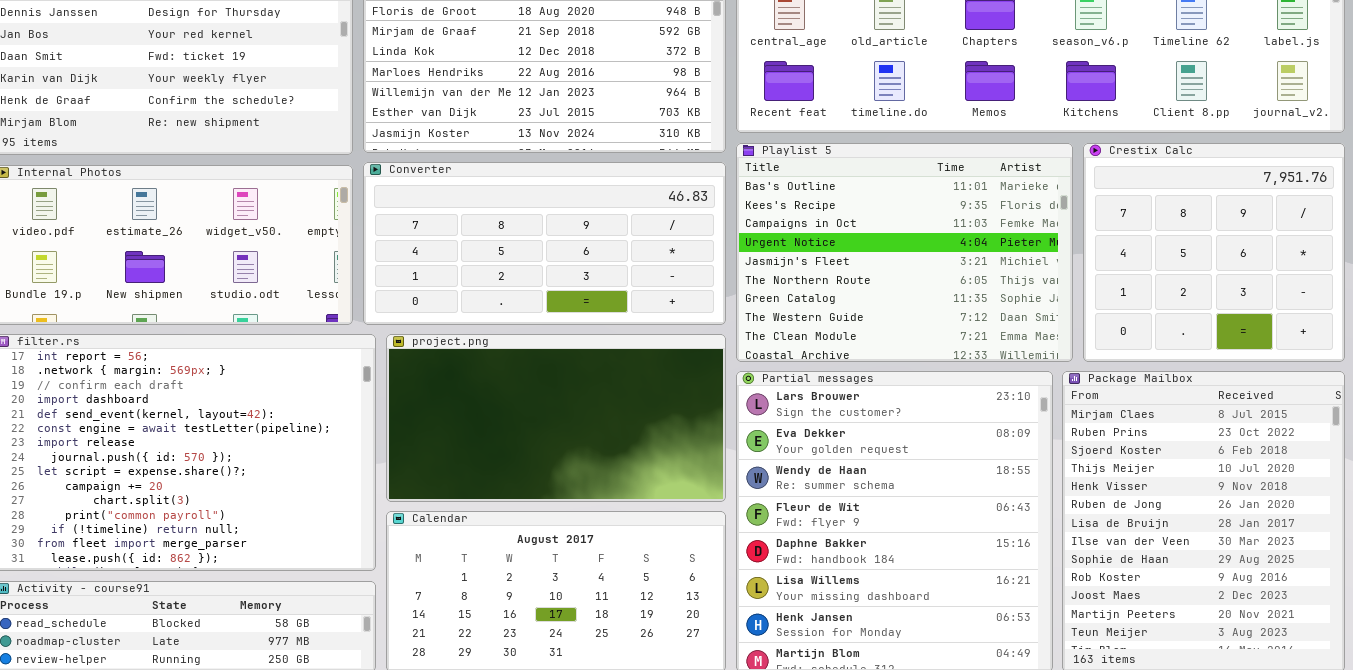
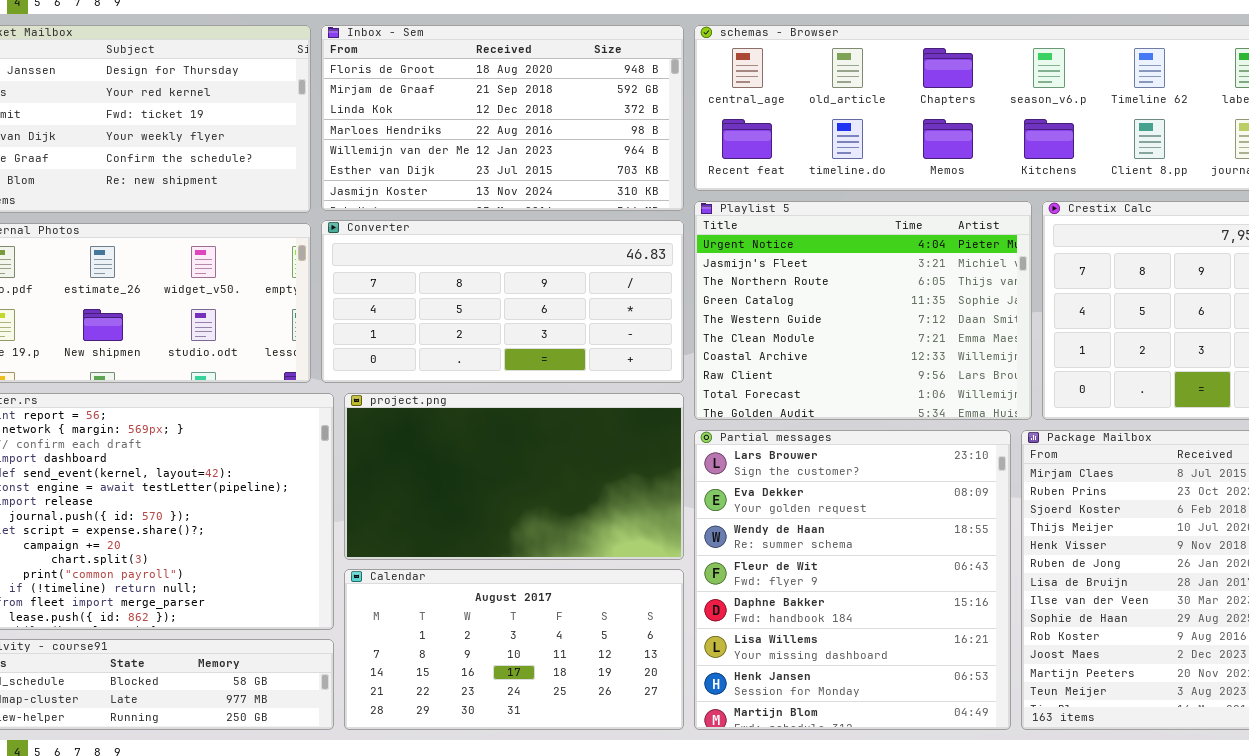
Playlist 5: [736,143,1073,362] -> [694,201,1032,420], scrolled down 3 rows

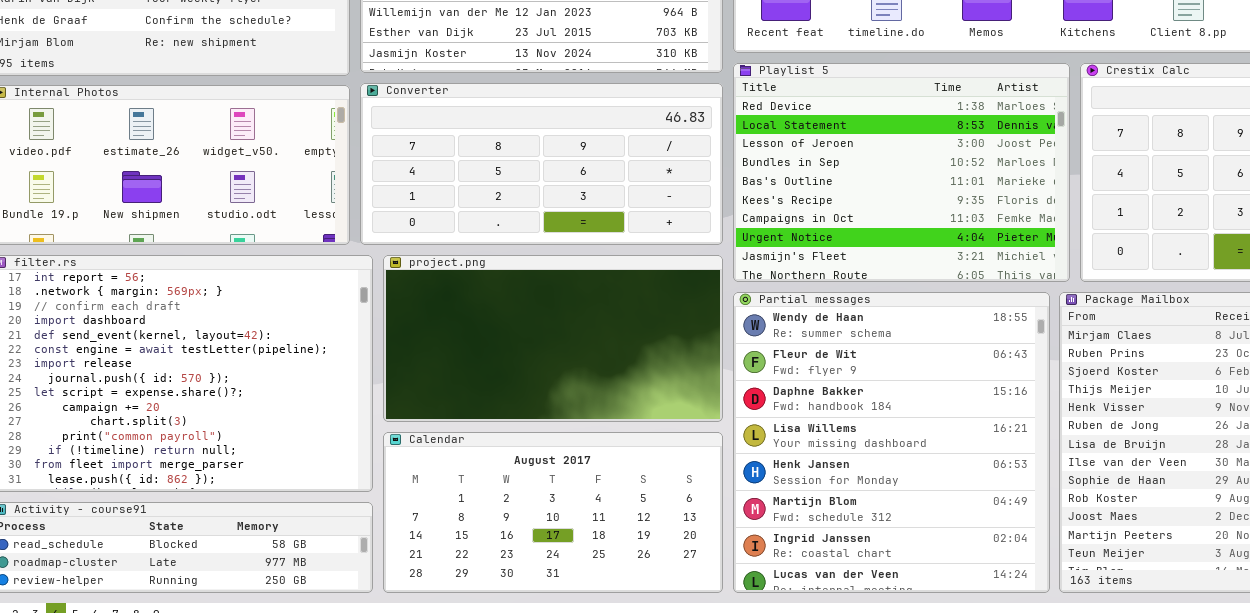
Playlist 5: [694,201,1032,420] -> [733,63,1070,282], scrolled up 7 rows
Partial messages: [694,430,1011,730] -> [733,292,1050,593], scrolled down 2 rows

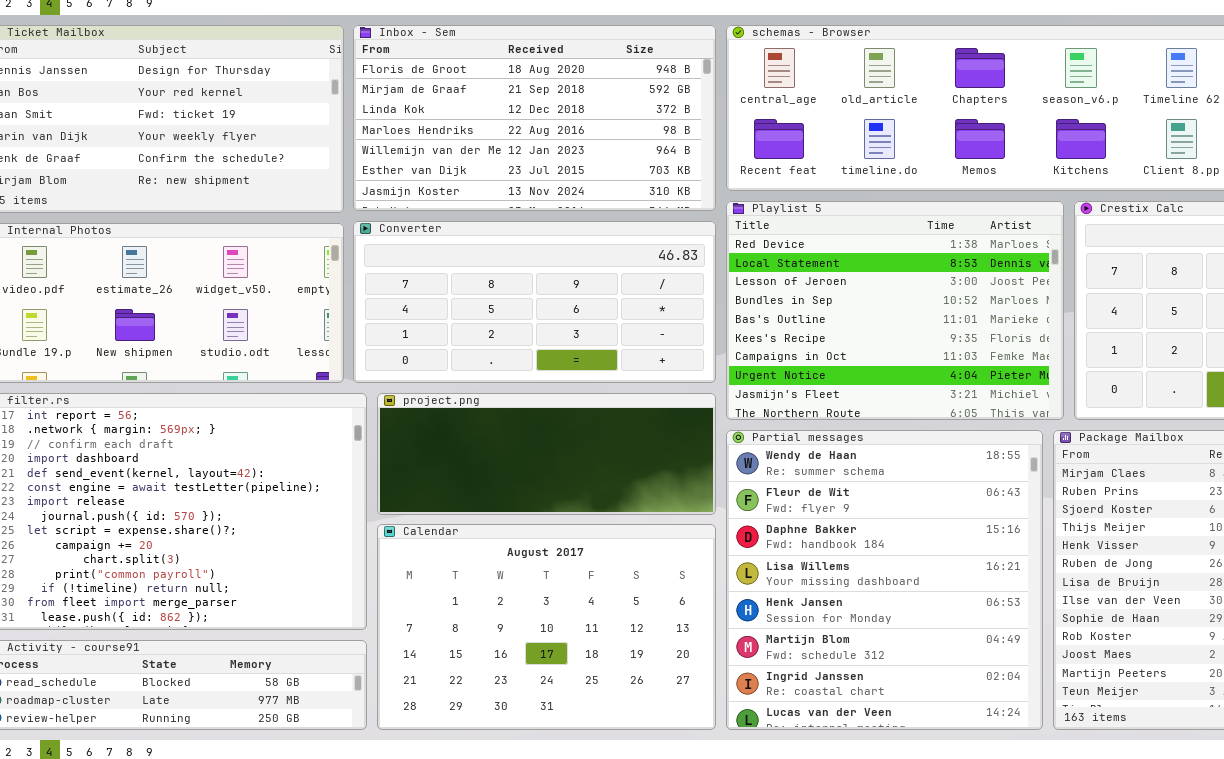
project.png: [383,255,723,422] -> [377,393,716,515], resized
Calendar: [383,432,723,593] -> [377,524,716,730], resized

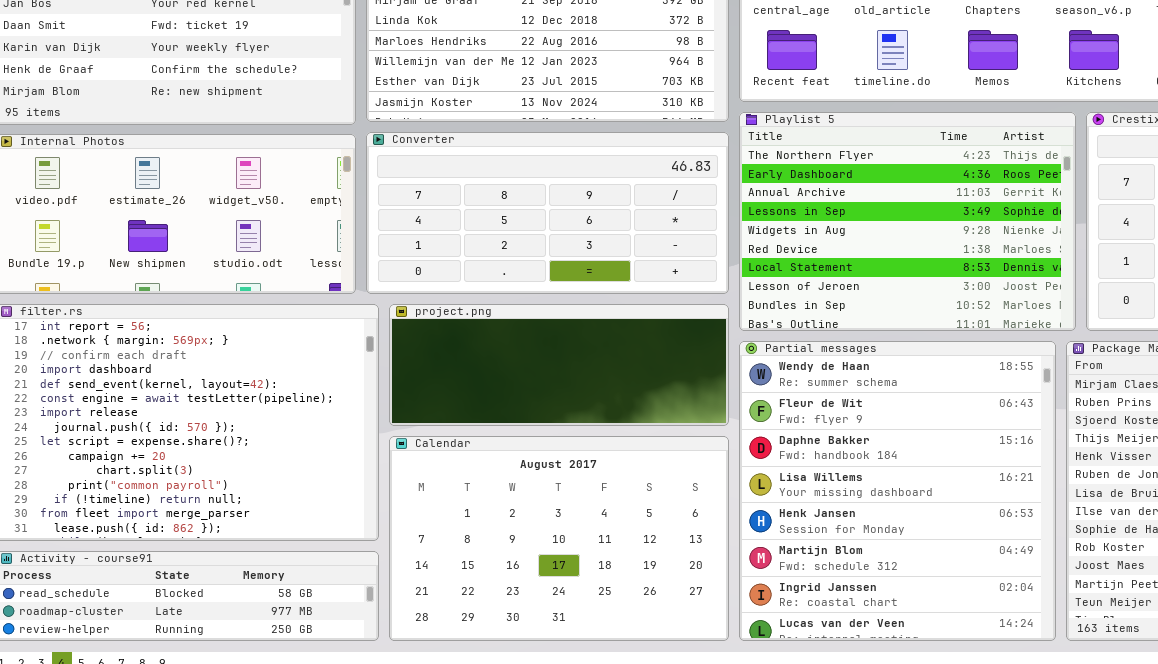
Playlist 5: [726,201,1064,420] -> [739,112,1076,331], scrolled up 5 rows

